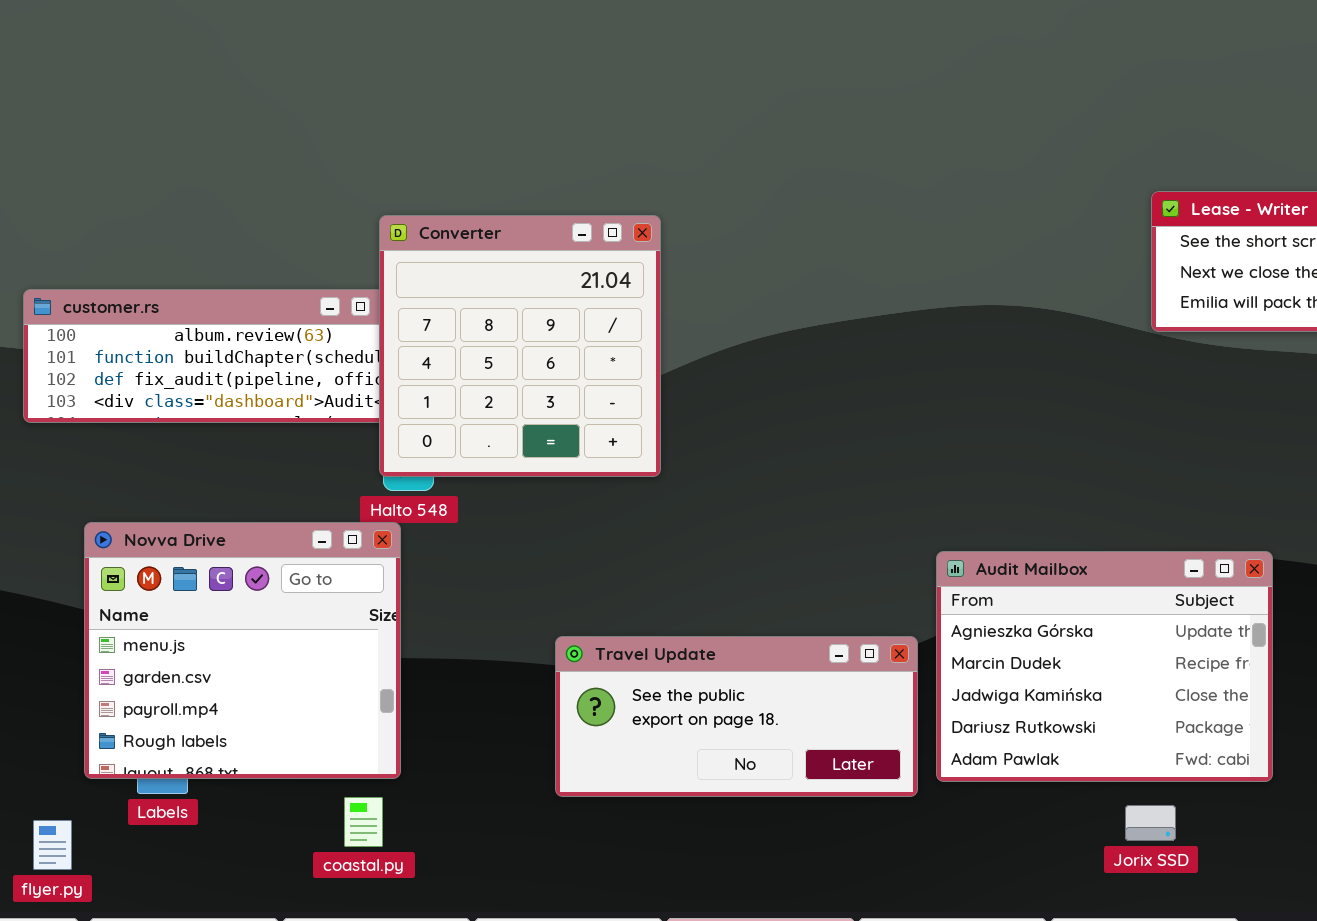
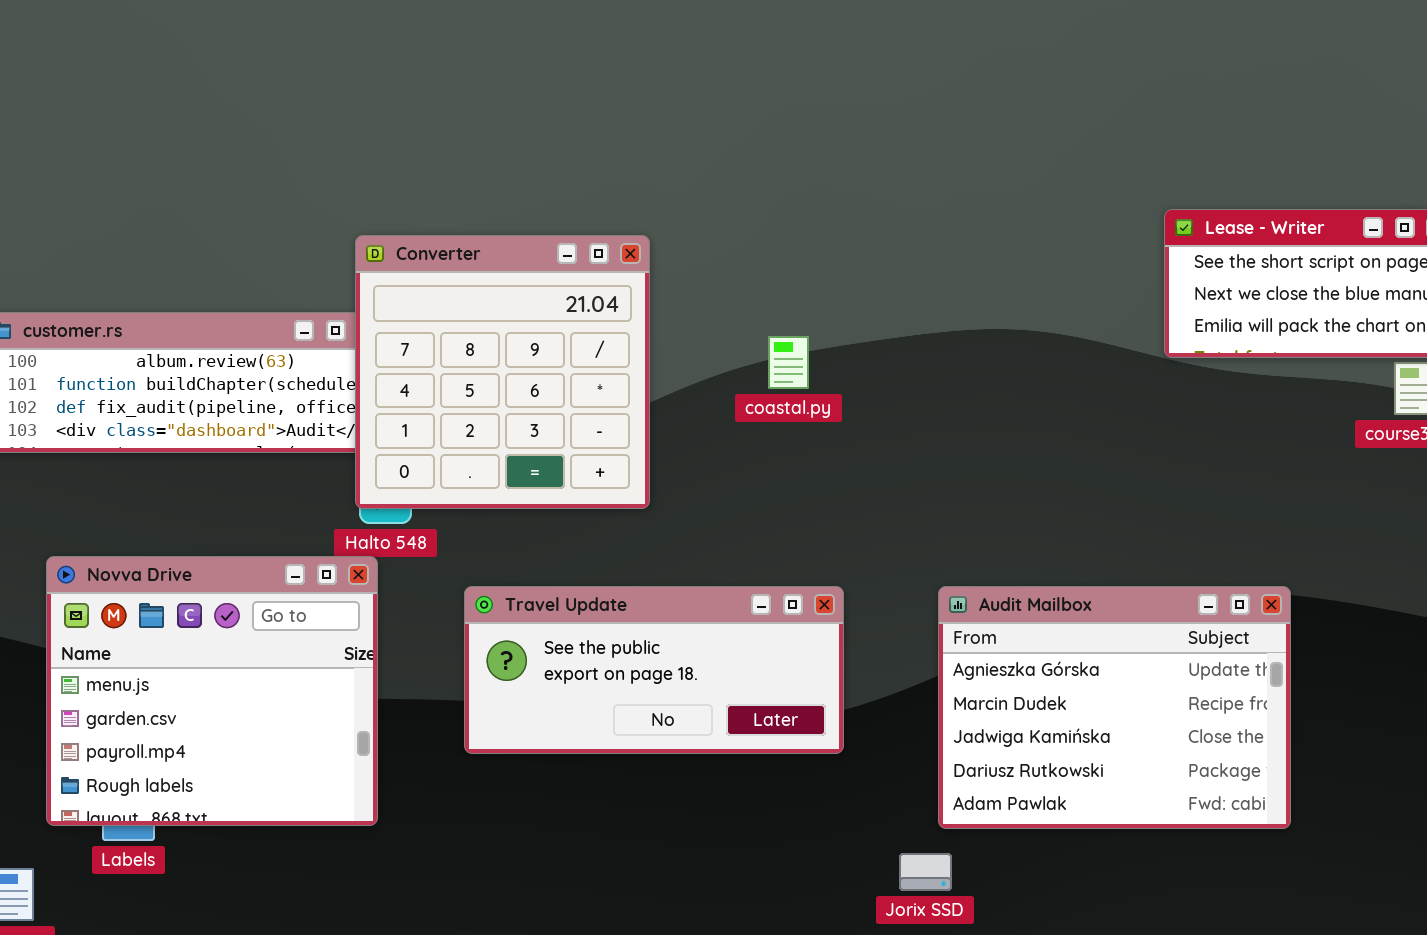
Travel Update: [555,636,918,797] -> [464,586,844,754], moved
coastal.py: [344,797,383,847] -> [768,336,809,389], moved
Jorix SSD: [1125,805,1176,841] -> [899,853,952,891], moved

